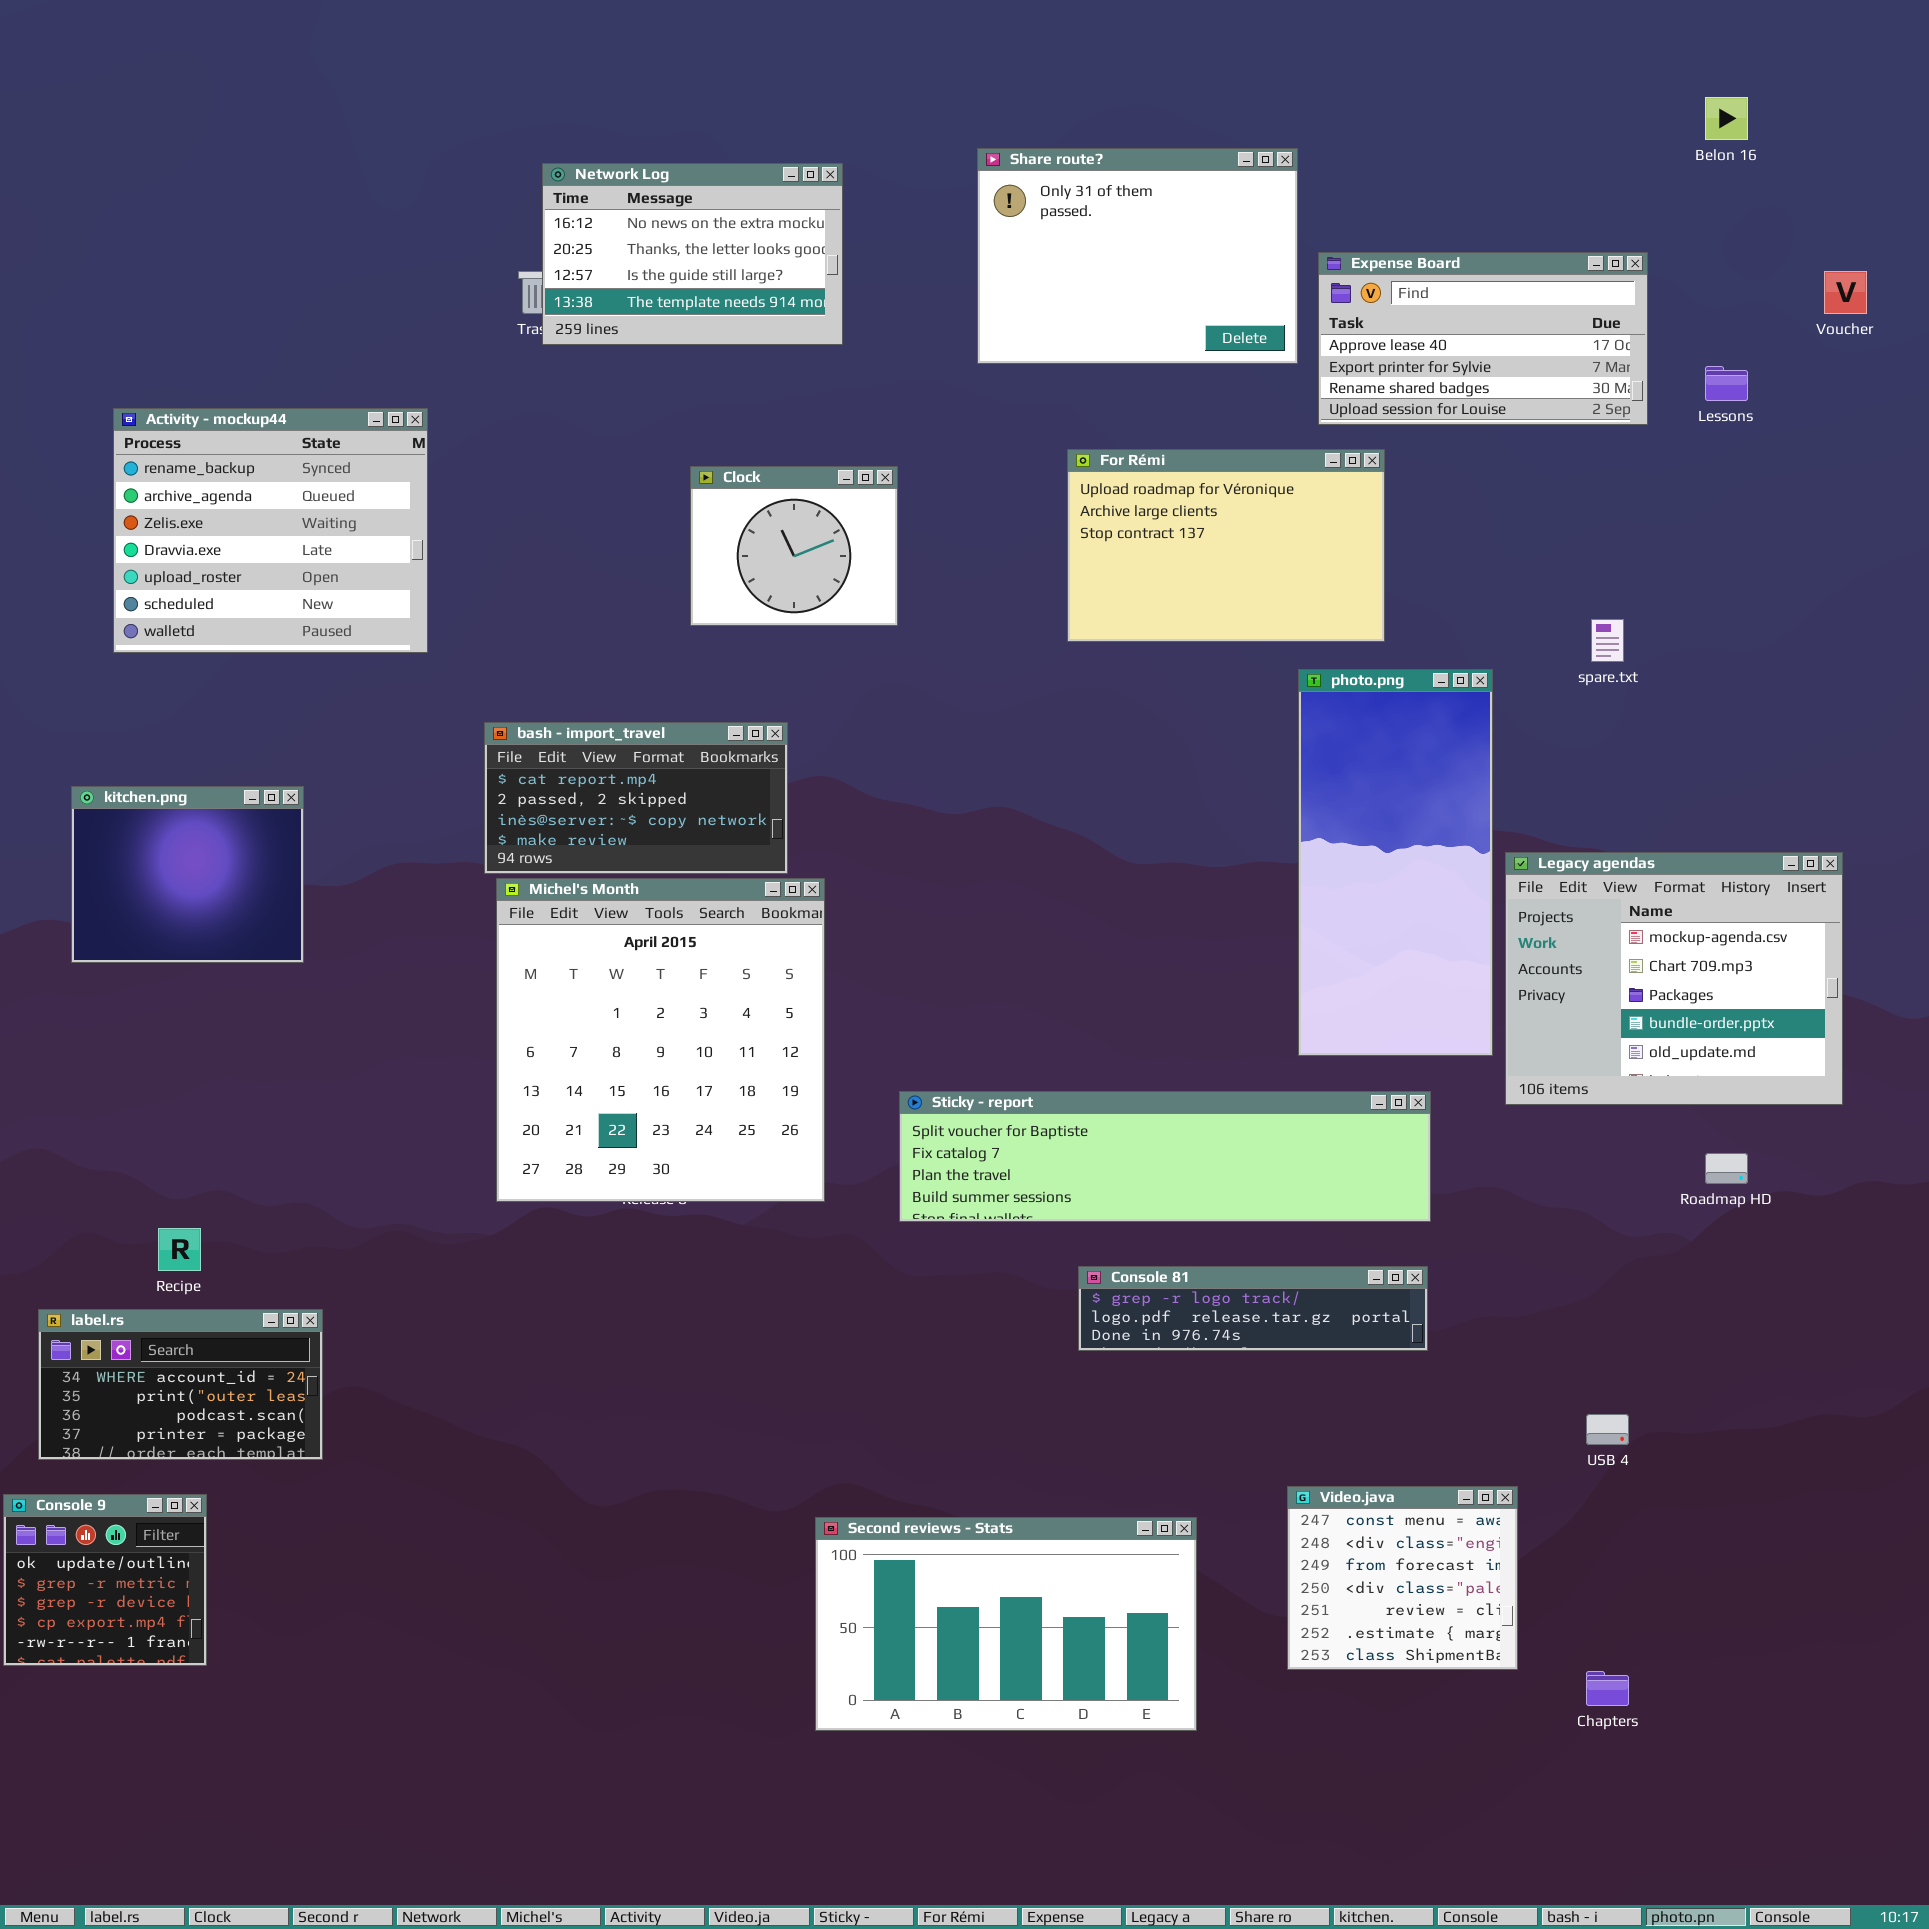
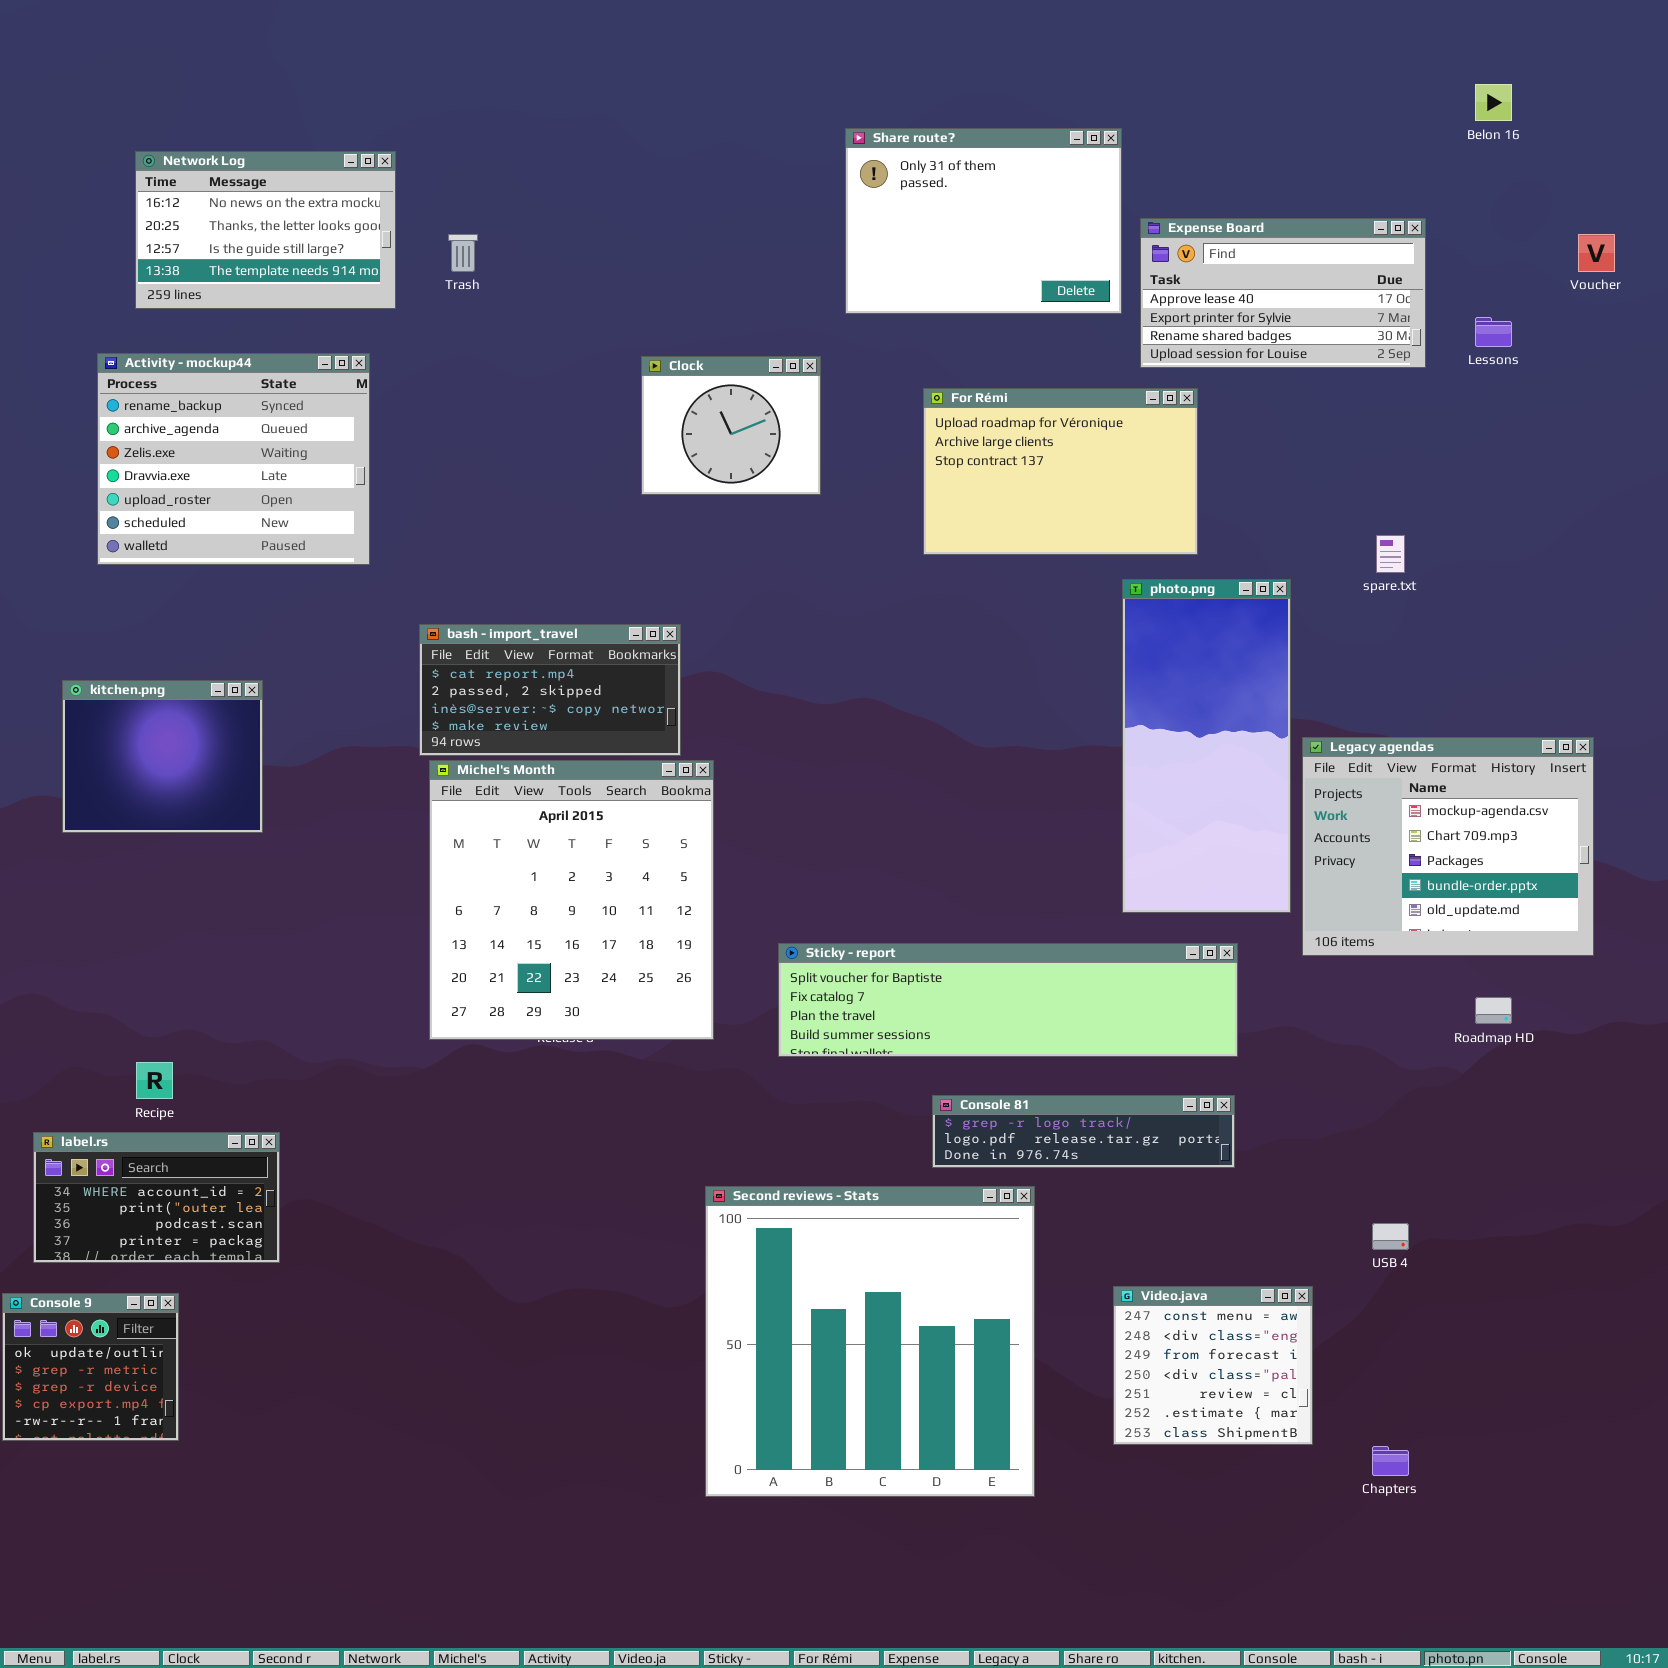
Network Log: [542,163,843,345] -> [135,151,396,309], moved
Clock: [690,466,898,626] -> [641,356,821,495], moved
Second reviews - Stats: [815,1517,1197,1731] -> [705,1186,1035,1497], resized

